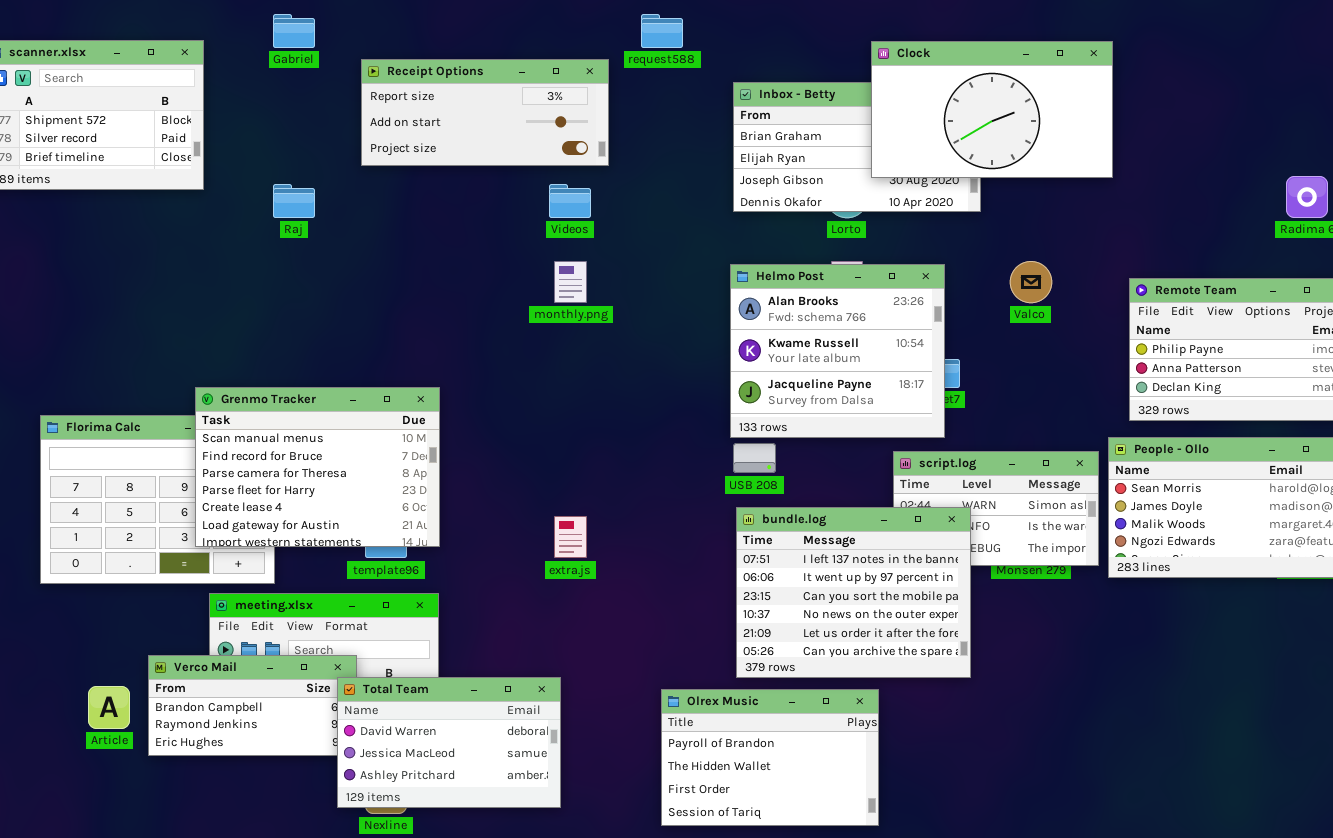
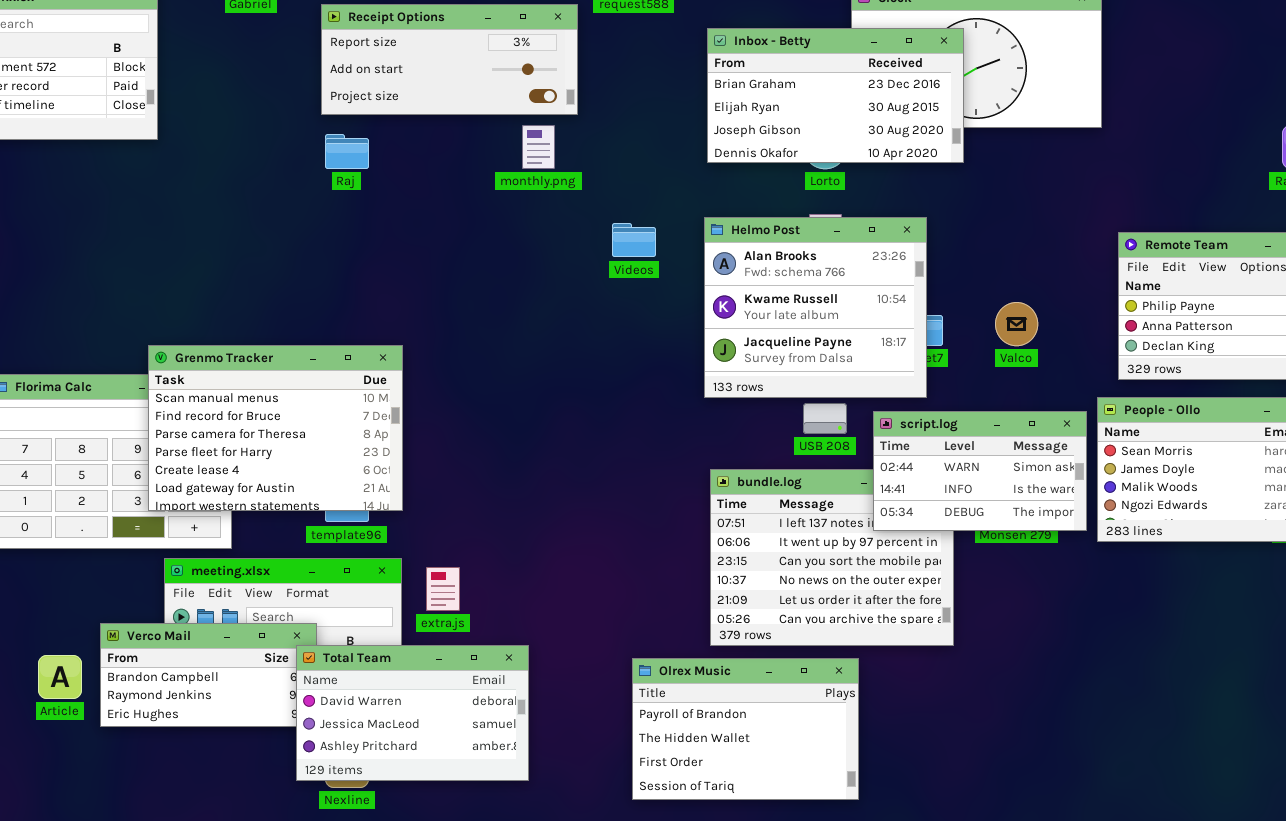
Inbox - Betty: [733,82,981,212] -> [707,28,964,163], raised
Raj: [273,184,315,218] -> [325,134,369,169], moved
Videos: [549,184,591,218] -> [612,223,656,257], moved
monthly.png: [554,261,587,303] -> [522,125,555,169], moved
Valco: [1010,261,1052,303] -> [995,302,1038,346], moved
USB 208: [733,443,776,473] -> [803,403,847,434], moved
script.log: [893,451,1099,566] -> [873,411,1087,531], raised
extra.js: [554,516,587,558] -> [426,567,460,611], moved

